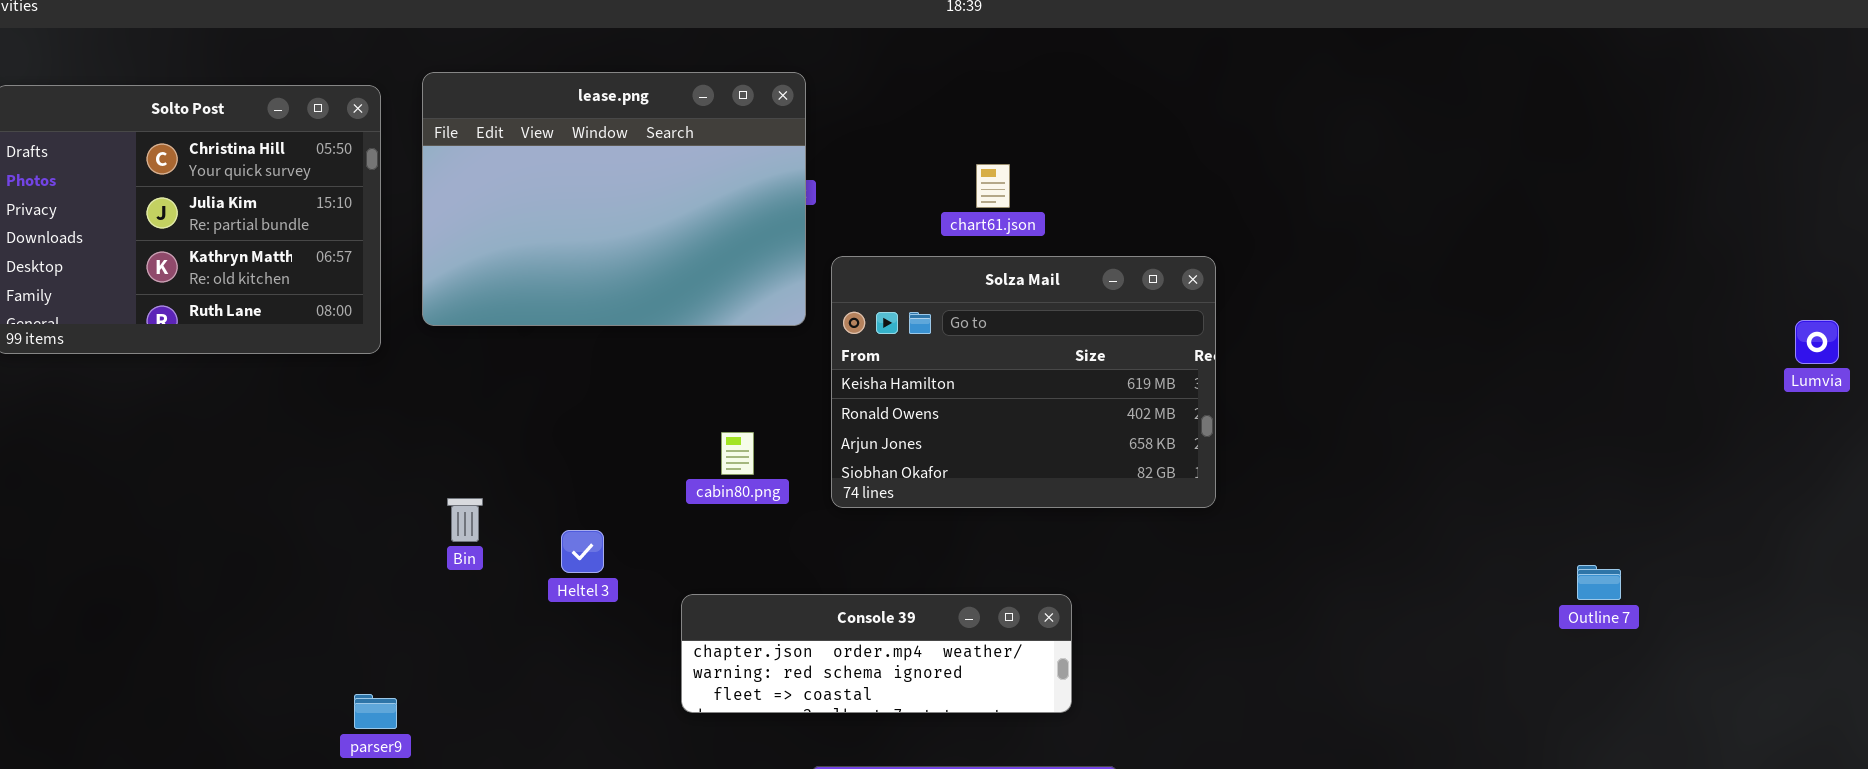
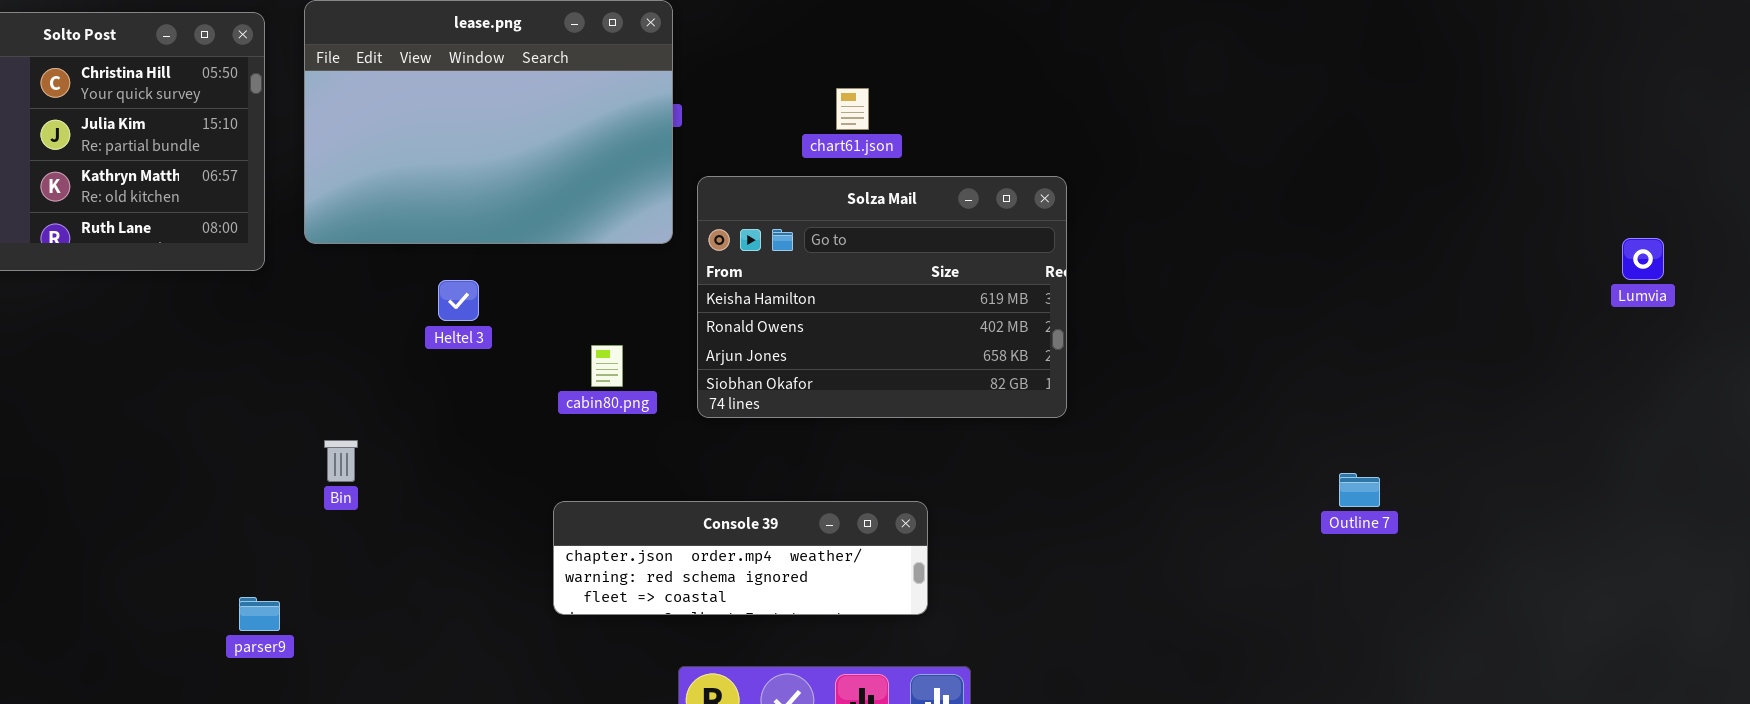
Bin: [447,498,483,542] -> [324,440,358,482], moved
Heltel 3: [561,530,604,573] -> [438,280,479,321], moved
Outline 7: [1577,565,1621,600] -> [1339,473,1380,507], moved

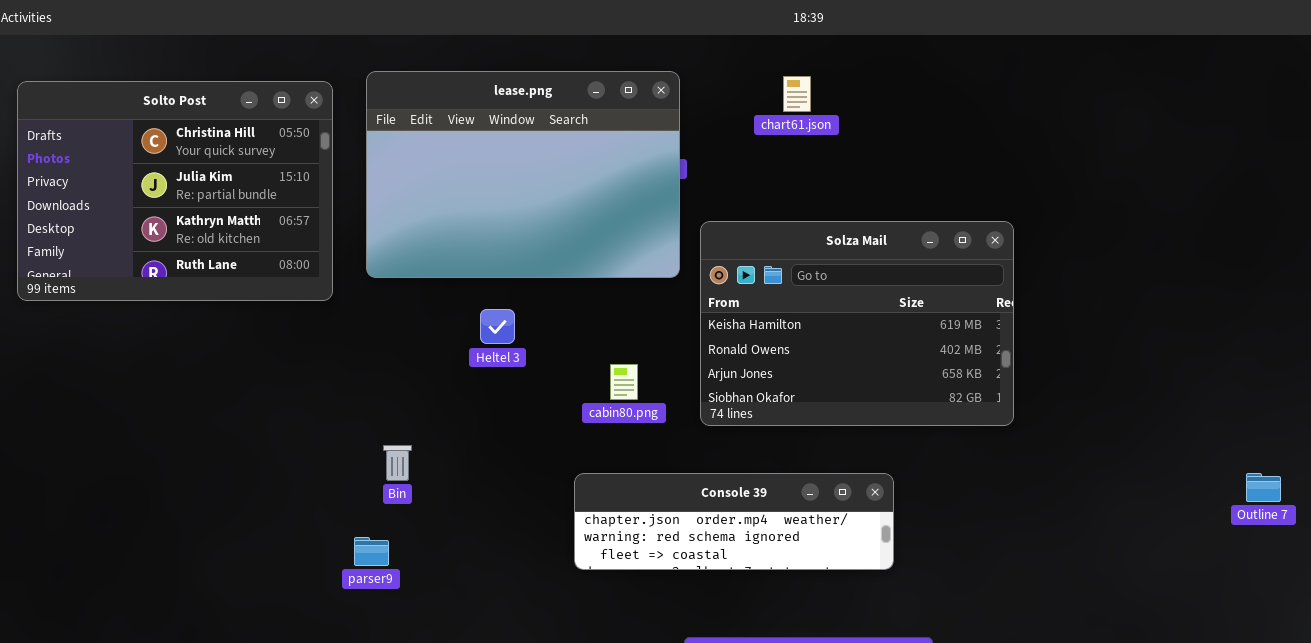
chart61.json: [836,88,869,130] -> [783,76,811,112], moved
Console 39: [553,501,928,615] -> [574,473,894,570], moved
parser9: [239,597,280,631] -> [354,537,389,566], moved

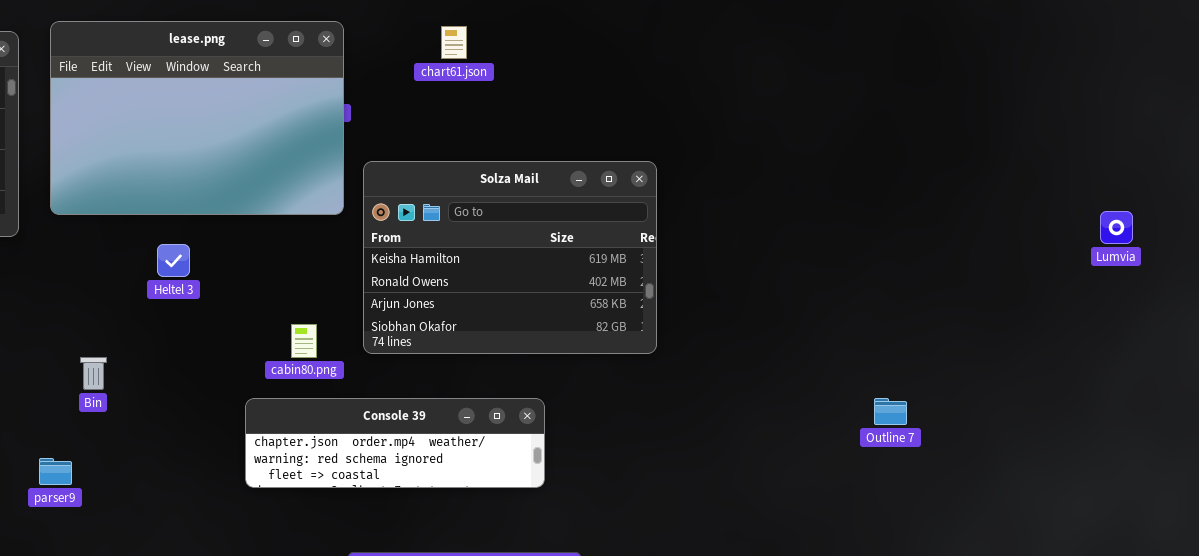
cabin80.png: [610,364,638,400] -> [291,324,317,358], moved
Bin: [383,445,412,481] -> [80,357,107,390], moved

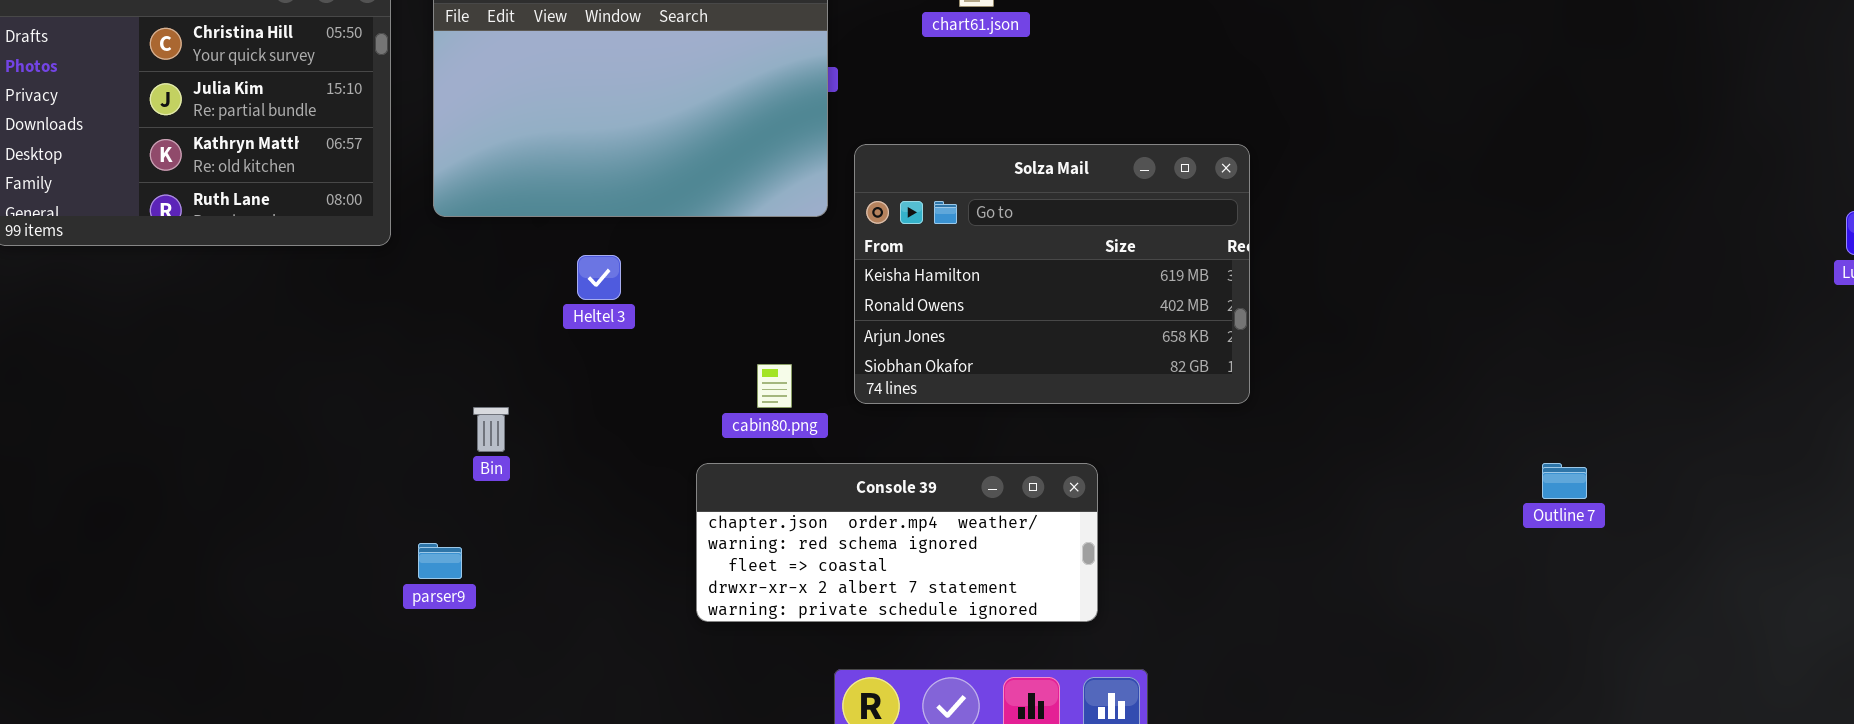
Console 39: [245,398,545,488] -> [696,463,1098,622], resized

